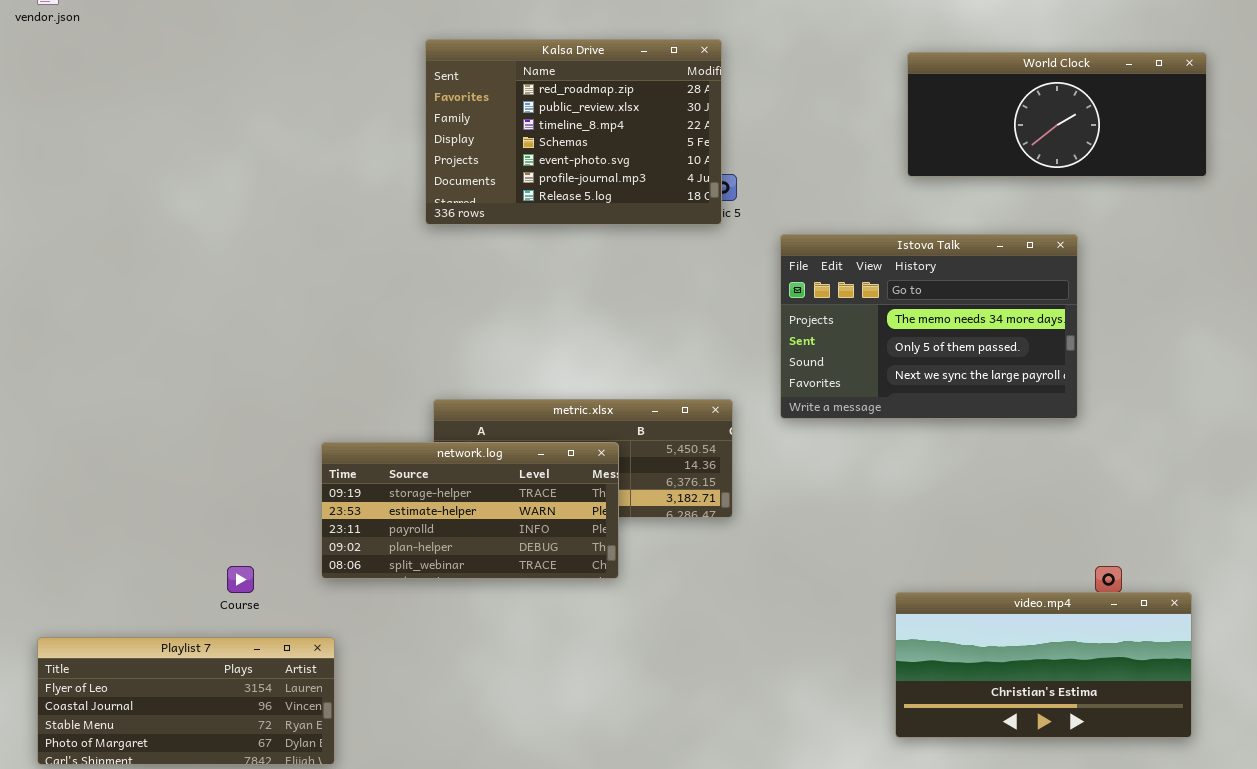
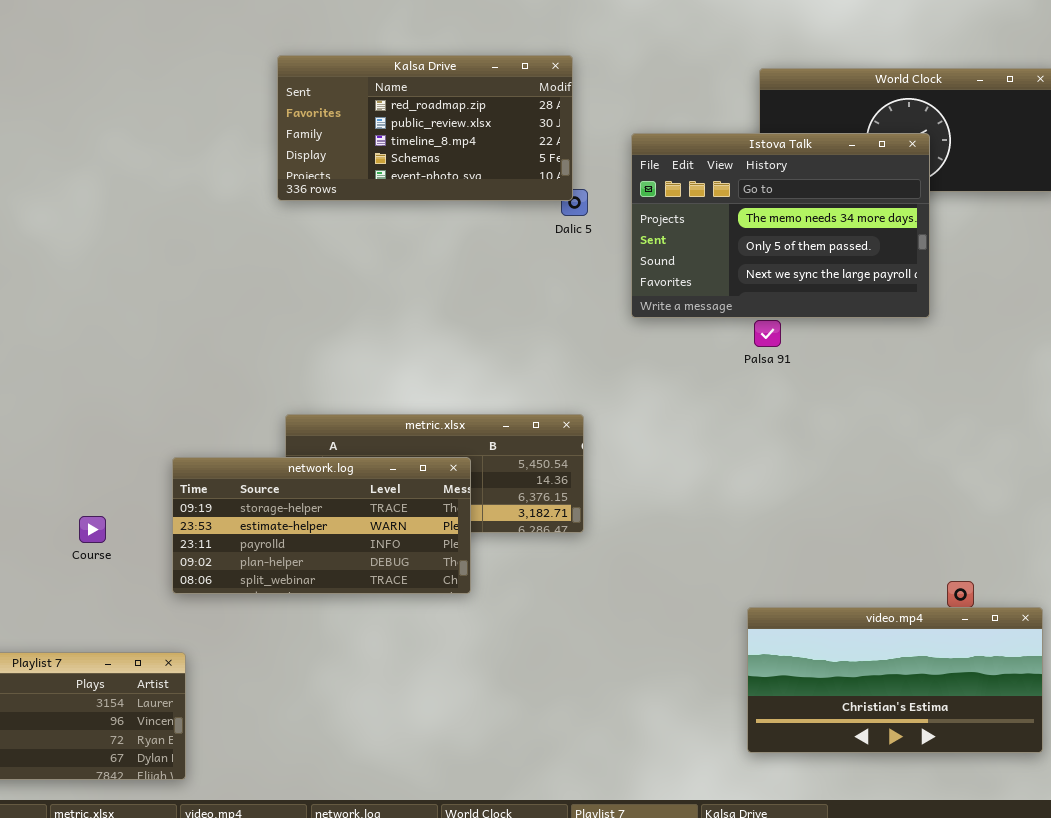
Kalsa Drive: [425,39,722,225] -> [277,55,573,201], resized
Istova Talk: [780,234,1078,419] -> [631,133,930,318], moved
Course: [227,566,254,593] -> [79,516,106,543], moved

